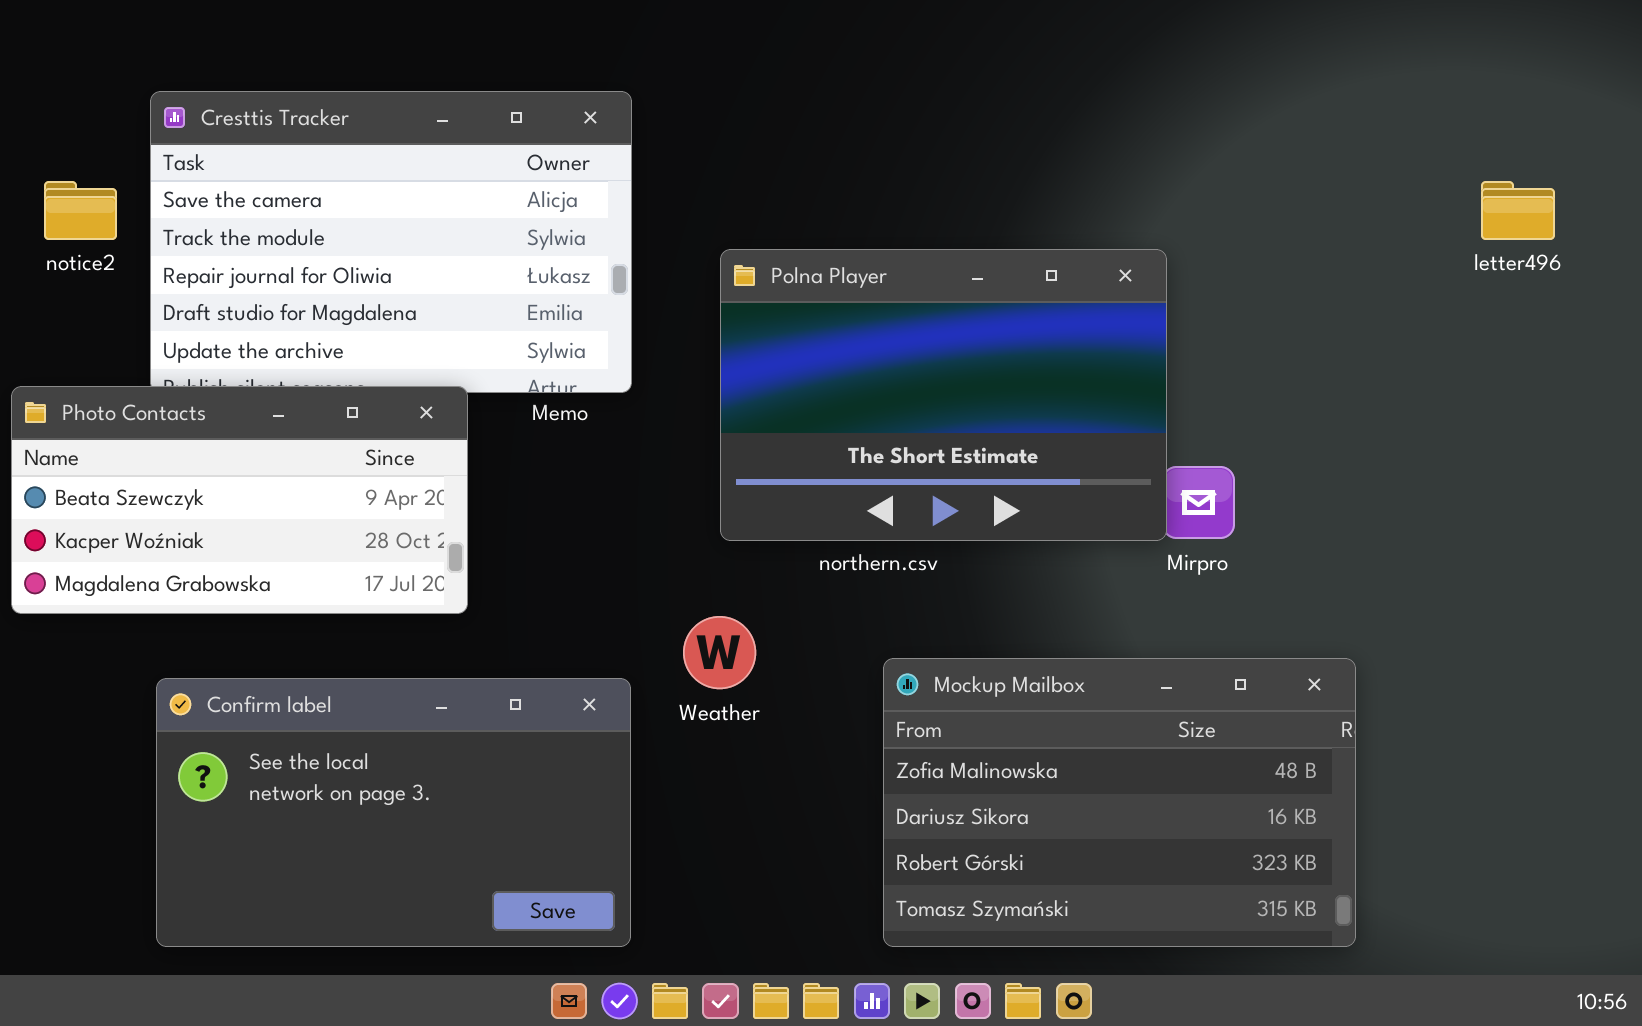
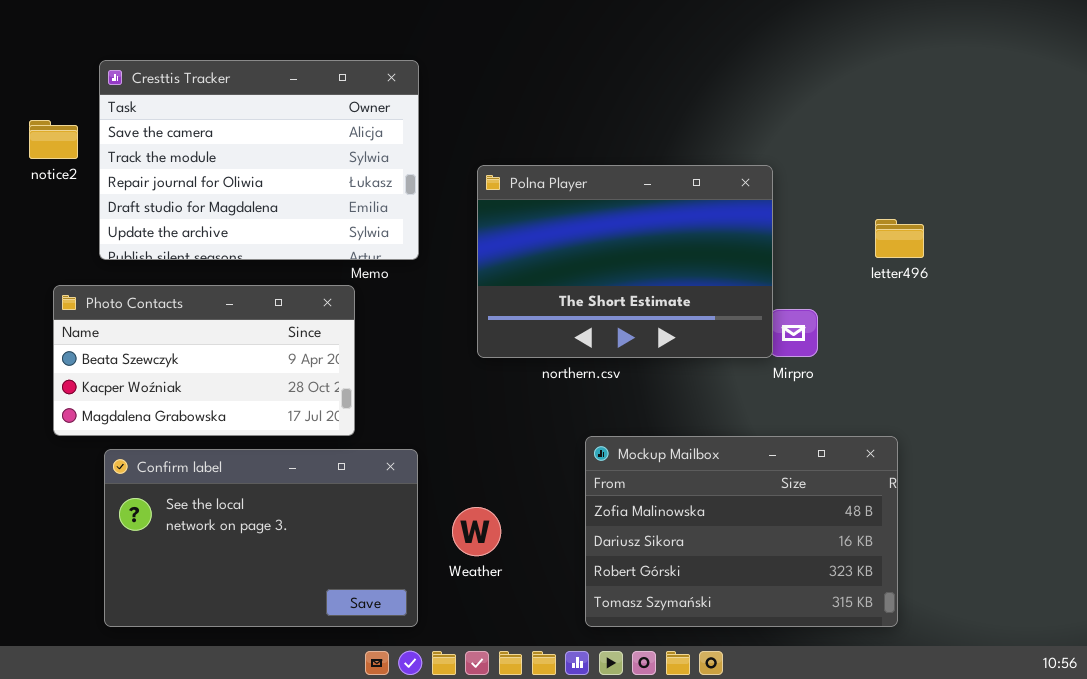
letter496: [1481,181,1555,240] -> [875,219,924,258], moved
Photo Contacts: [11,386,468,614] -> [53,285,355,436], moved
Weather: [683,616,756,689] -> [452,507,501,556], moved

